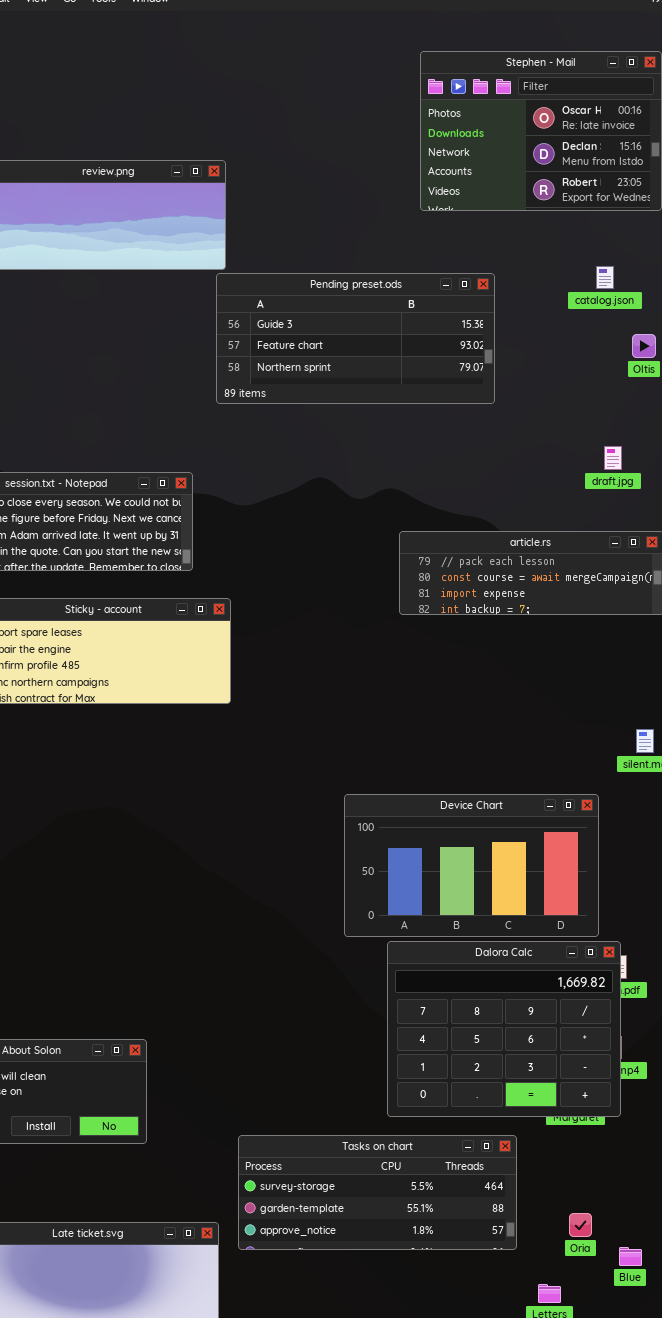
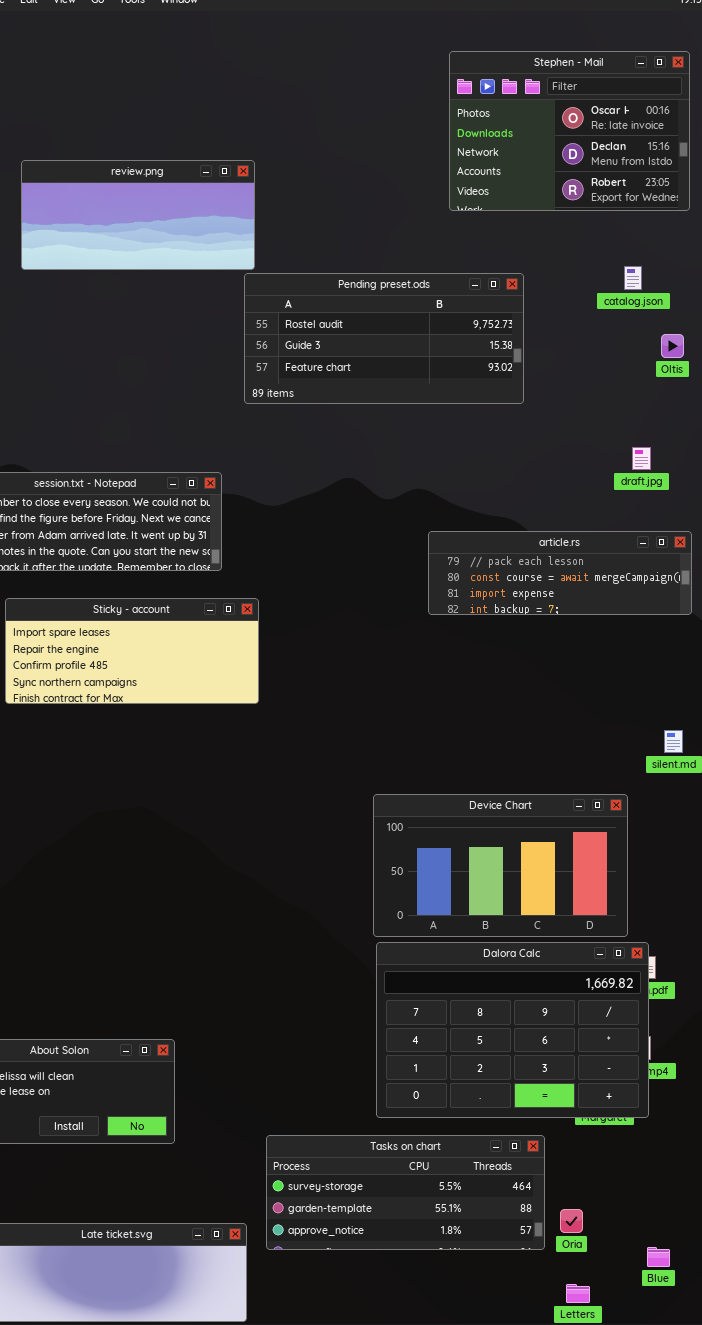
Pending preset.ods: [216,273,495,404] -> [244,273,524,404], scrolled up 1 row
Dalora Calc: [387,941,621,1117] -> [376,942,649,1118], resized
Oria: [569,1213,592,1237] -> [560,1209,583,1233], moved

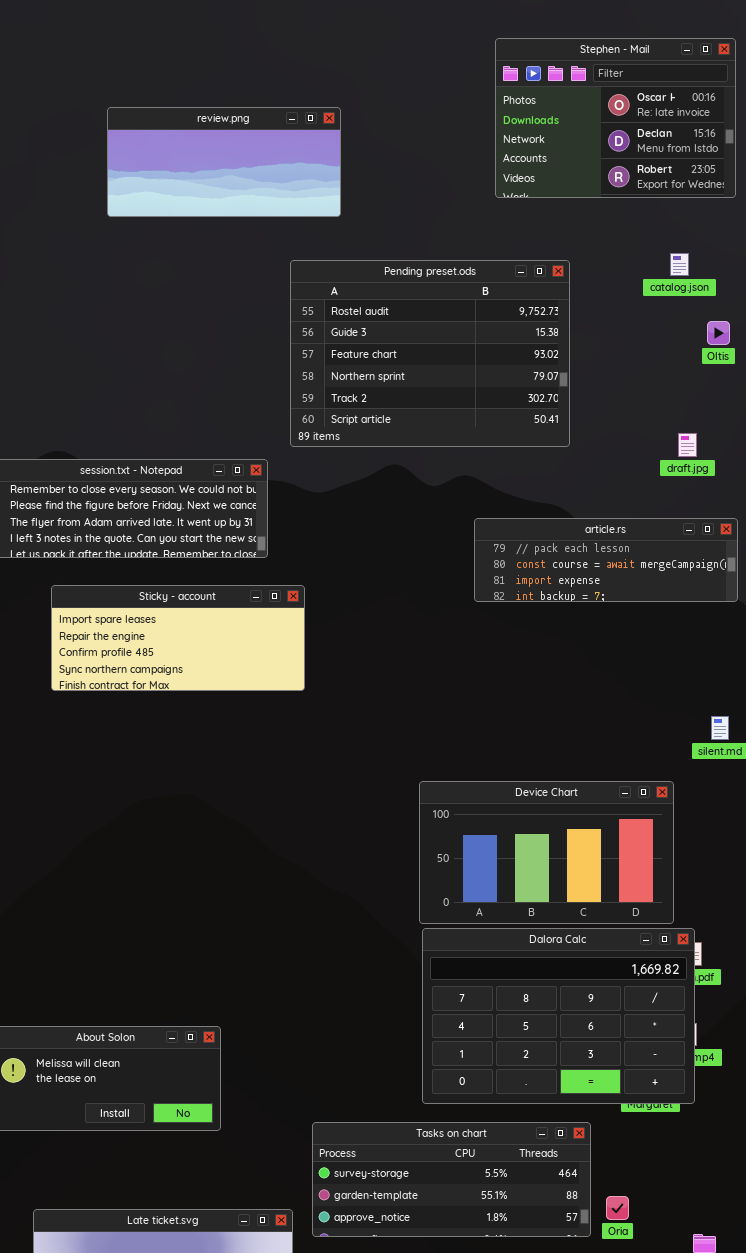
review.png: [21,160,255,270] -> [107,107,341,217], moved
Pending preset.ods: [244,273,524,404] -> [290,260,570,447], resized

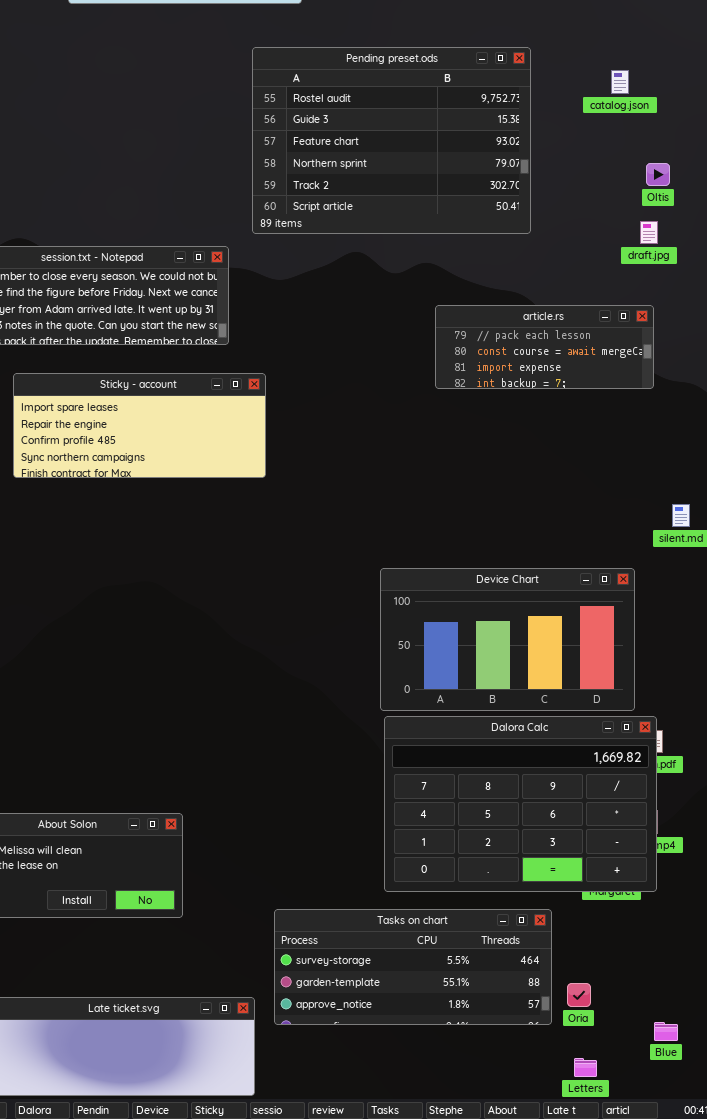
catalog.json: [670,253,689,276] -> [611,70,629,94], moved
Oltis: [707,321,730,345] -> [646,163,670,186], moved
article.rs: [474,518,738,602] -> [435,305,654,389], resized

